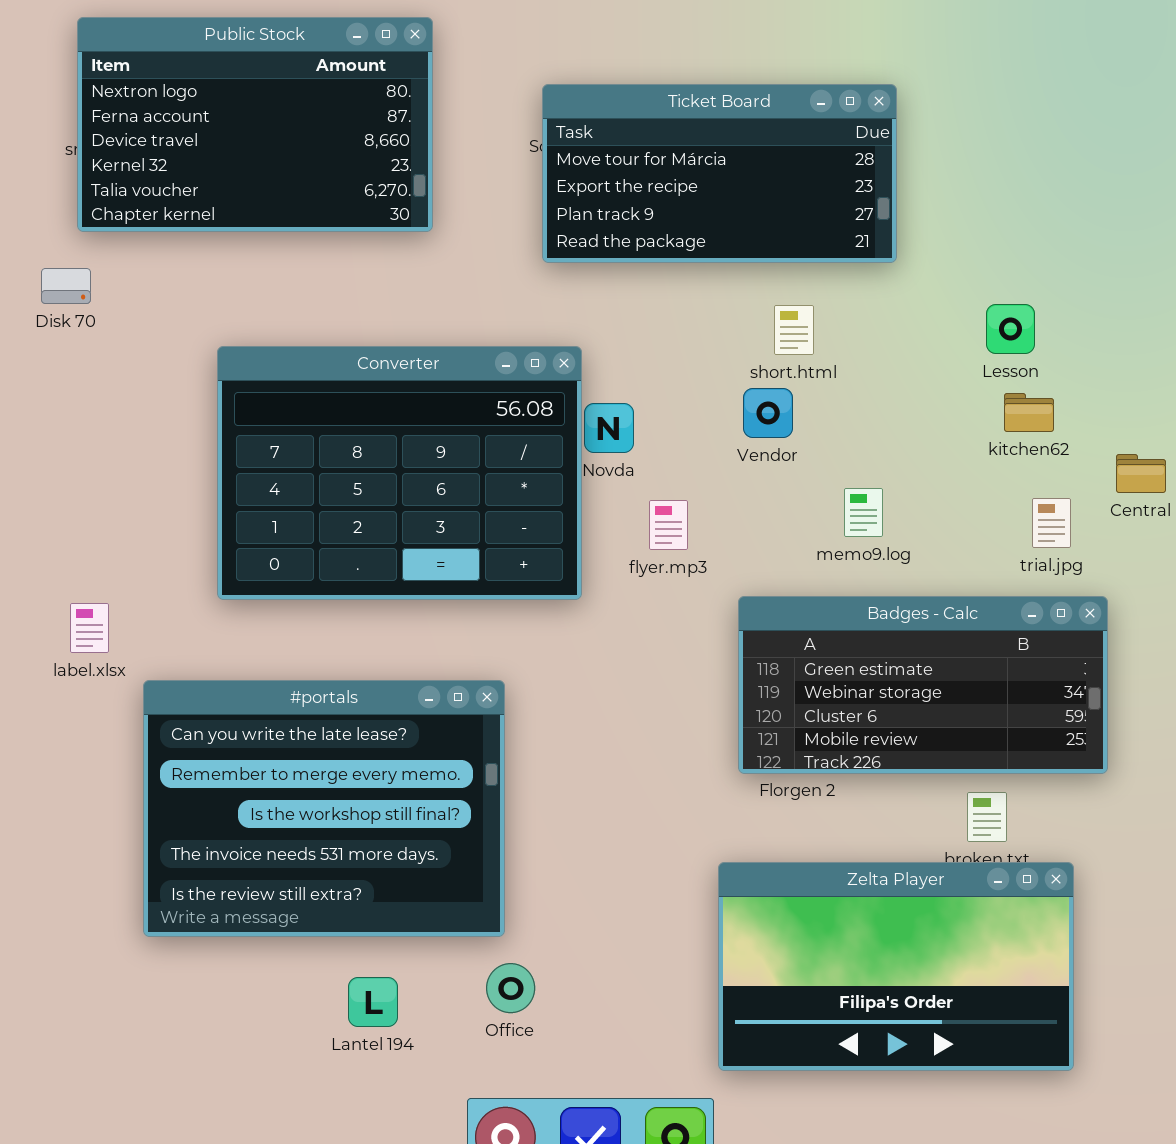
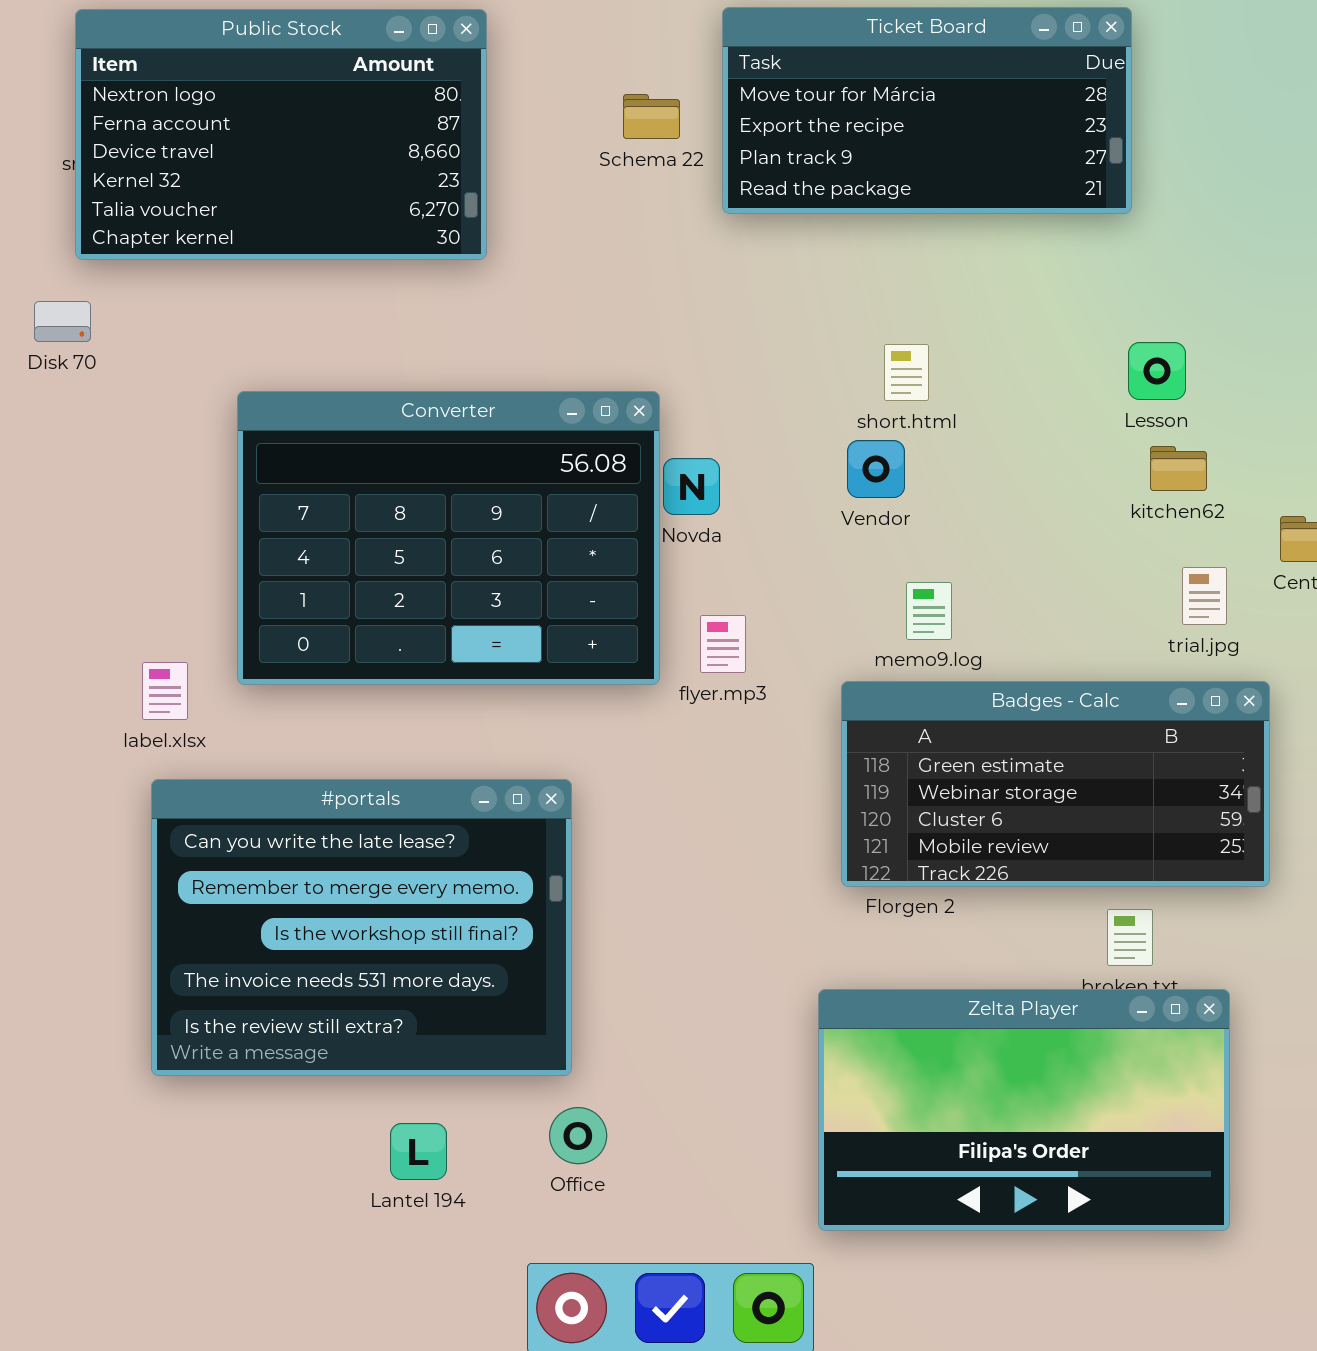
Ticket Board: [542,84,897,263] -> [722,7,1132,214], moved
memo9.log: [844,488,883,537] -> [906,582,952,640], moved
flyer.mp3: [649,500,688,550] -> [700,615,746,673], moved
label.xlsx: [70,603,109,653] -> [142,662,188,720], moved

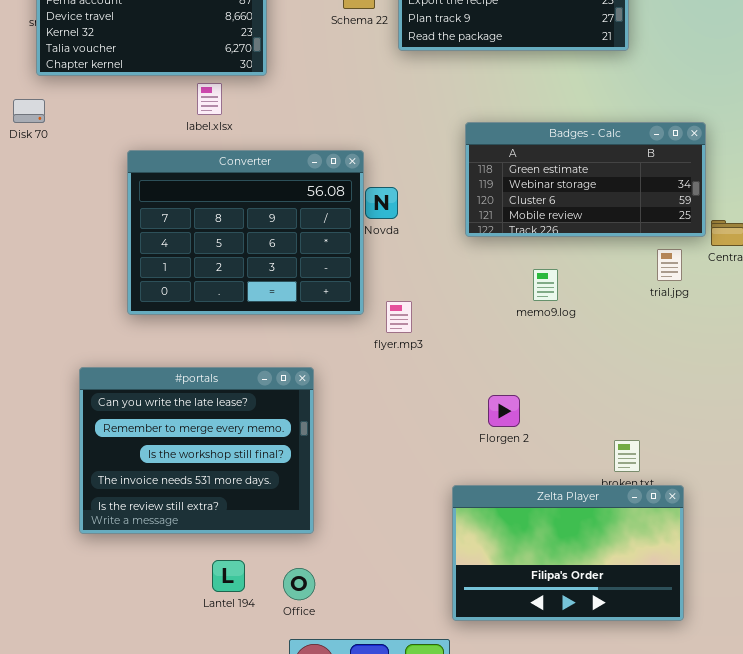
memo9.log: [906,582,952,640] -> [533,269,558,301], moved
flyer.mp3: [700,615,746,673] -> [386,301,412,333], moved
label.xlsx: [142,662,188,720] -> [197,83,222,115], moved
Badges - Calc: [841,681,1270,887] -> [465,122,706,237], moved
Office: [549,1107,607,1164] -> [283,568,315,600], moved

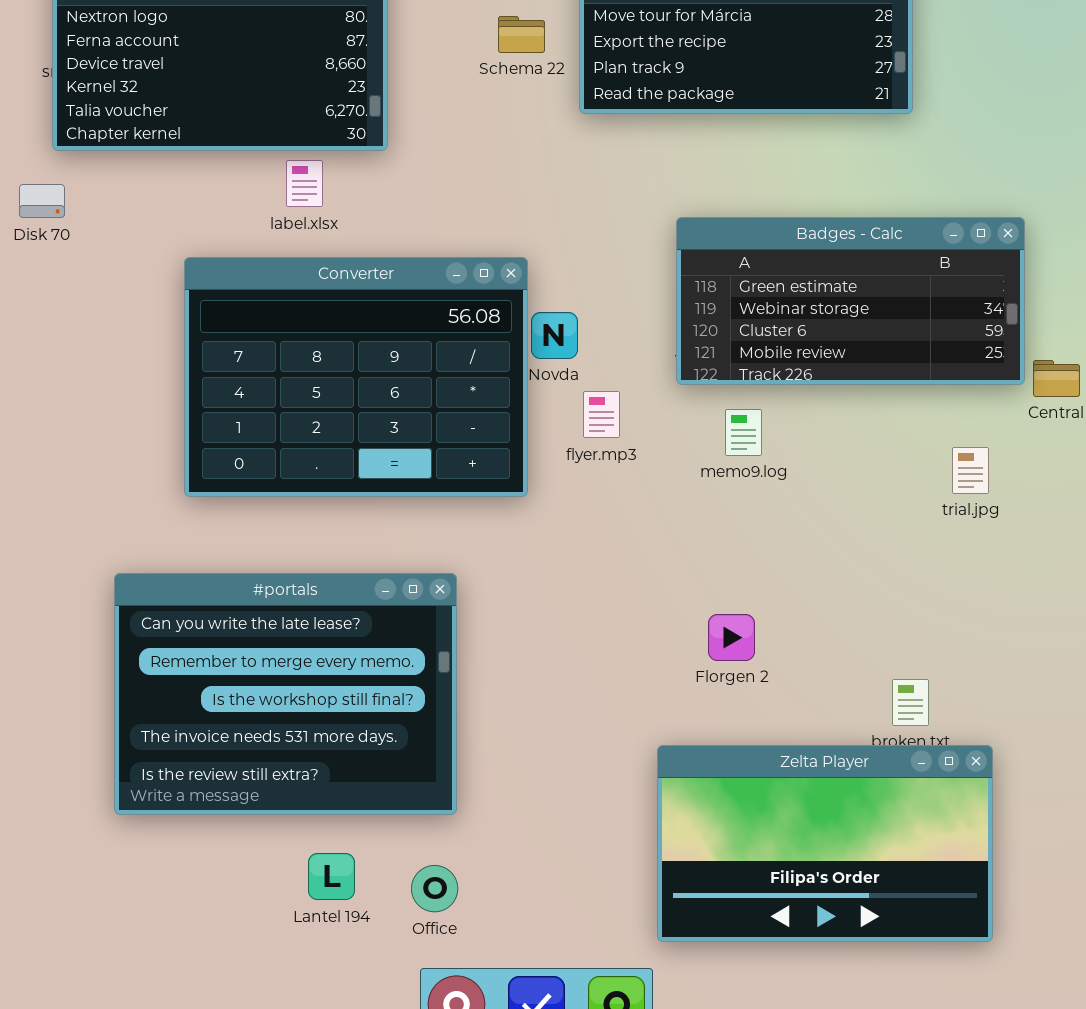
trial.jpg: [657,249,682,281] -> [952,447,989,494], moved
memo9.log: [533,269,558,301] -> [725,409,762,456], moved
flyer.mp3: [386,301,412,333] -> [583,391,620,438], moved

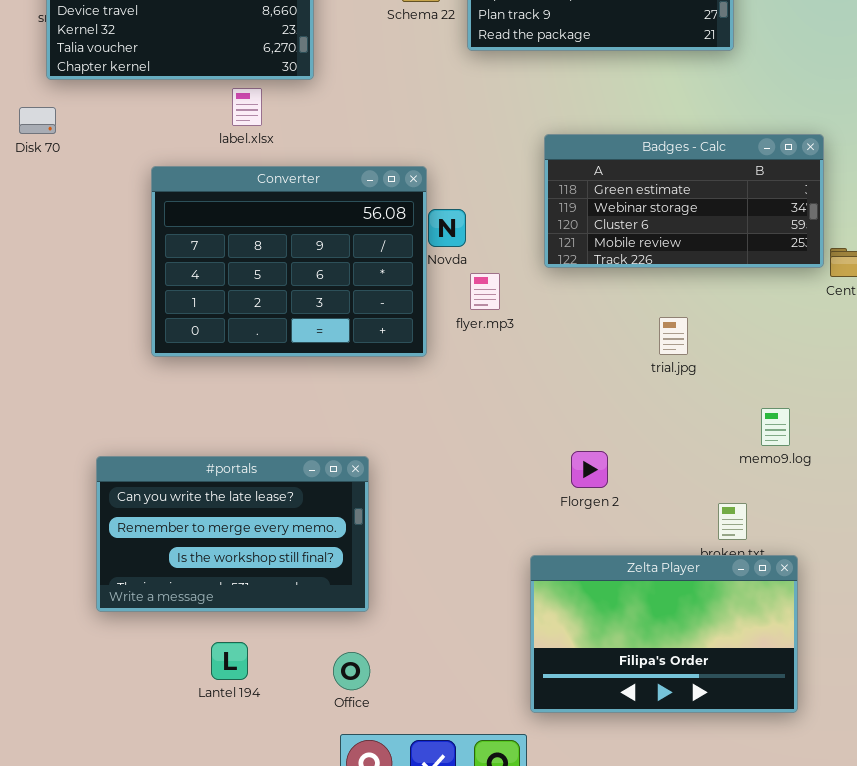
memo9.log: [725,409,762,456] -> [761,408,790,446], moved
trial.jpg: [952,447,989,494] -> [659,317,688,355], moved
#portals: [114,573,457,815] -> [96,456,369,612], resized
Lantel 194: [308,853,355,900] -> [211,642,248,680], moved

